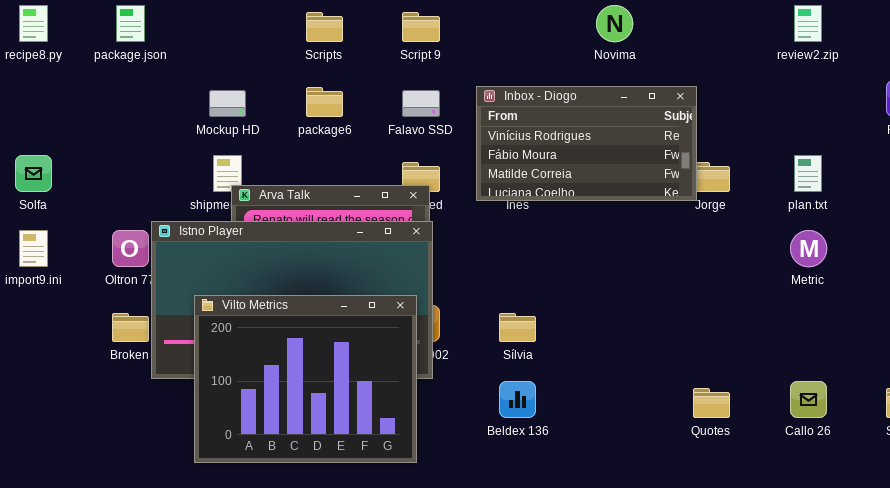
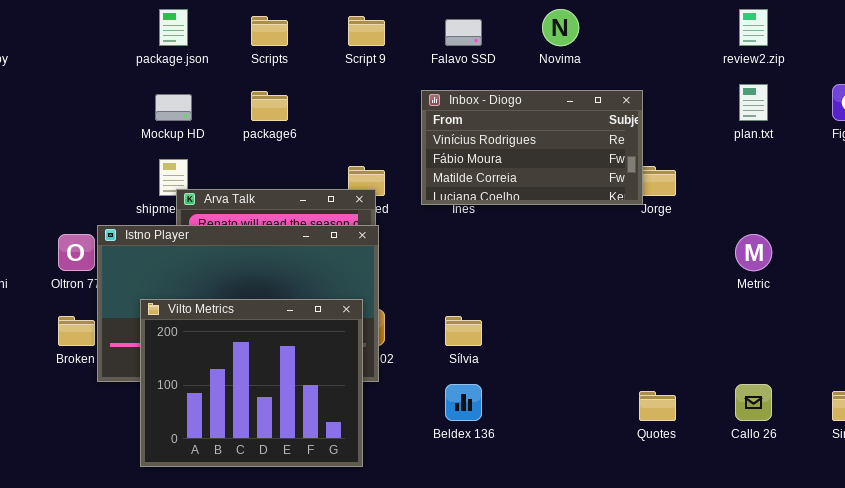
package.json: [116,5,145,42] -> [159,9,188,46], moved
Falavo SSD: [402,90,440,117] -> [445,19,482,46], moved
plan.txt: [794,155,822,192] -> [739,84,768,121], moved

